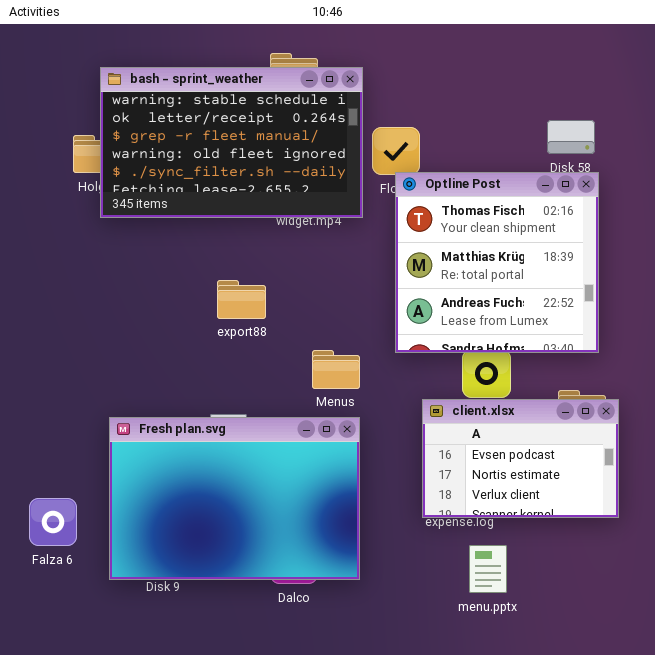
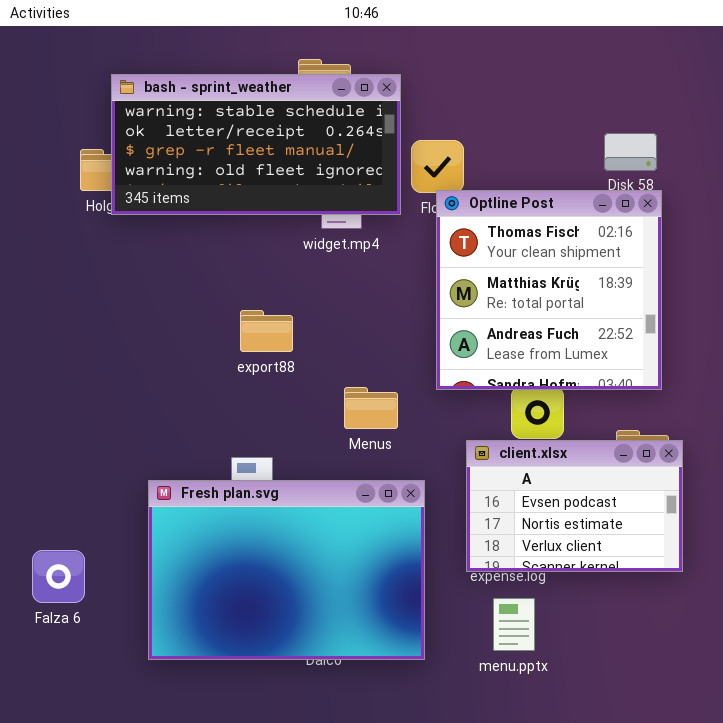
bash - sprint_weather: [100,67,363,218] -> [111,74,401,215], resized
Fresh plan.svg: [109,417,360,580] -> [148,480,425,660], moved
menu.pptx: [469,545,507,593] -> [493,598,535,651], moved

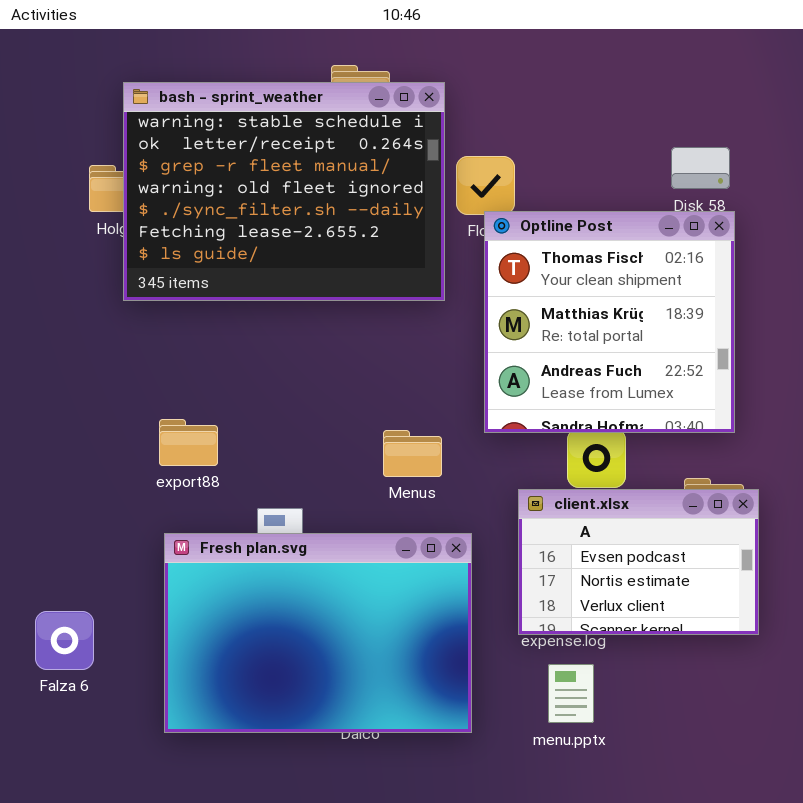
bash - sprint_weather: [111,74,401,215] -> [123,82,445,301], resized
export88: [240,310,293,352] -> [159,419,218,466], moved

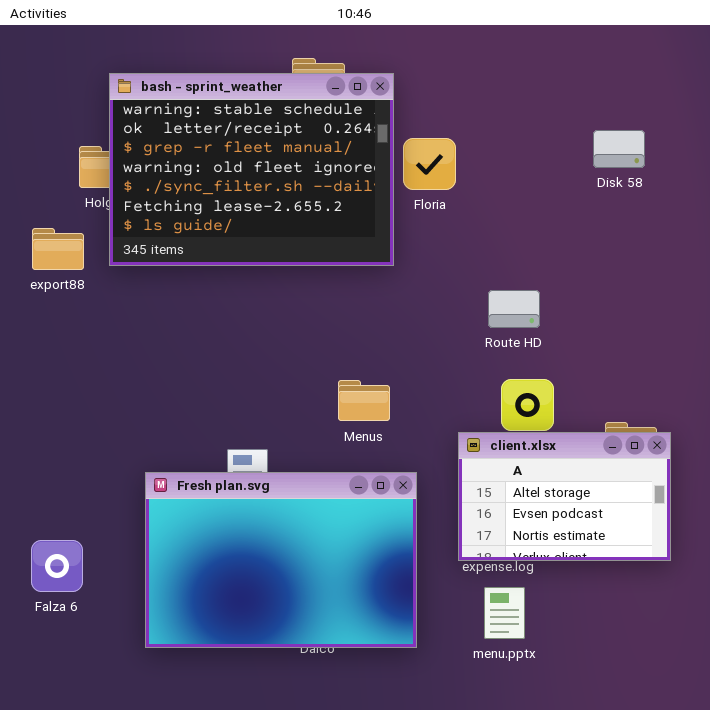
Optline Post: [484,211,735,433] -> none, closed
export88: [159,419,218,466] -> [32,228,84,270], moved
client.xlsx: [518,489,759,635] -> [458,432,671,561], scrolled up 1 row

